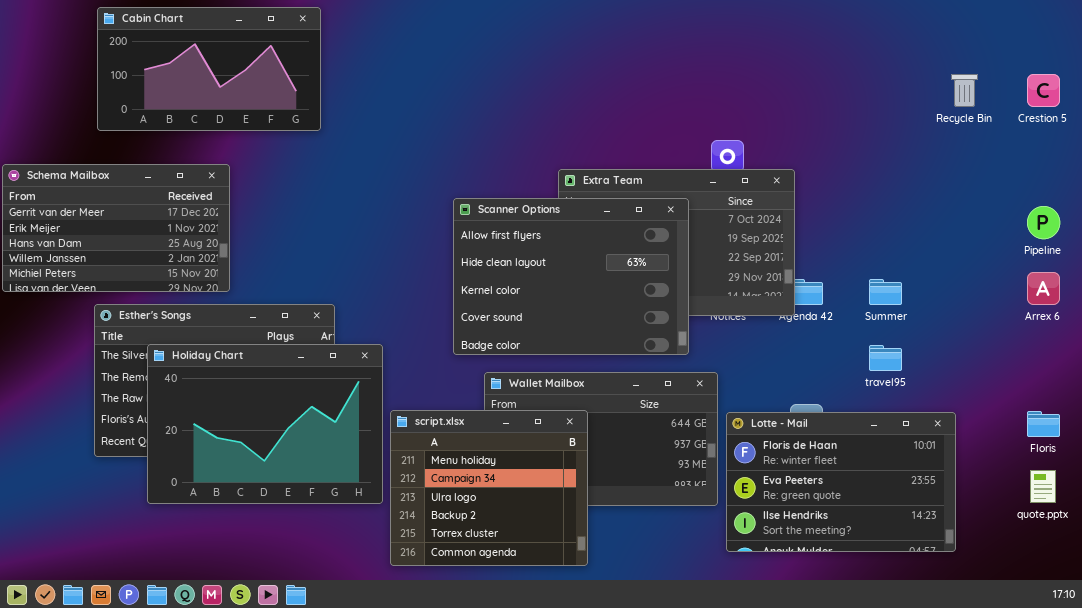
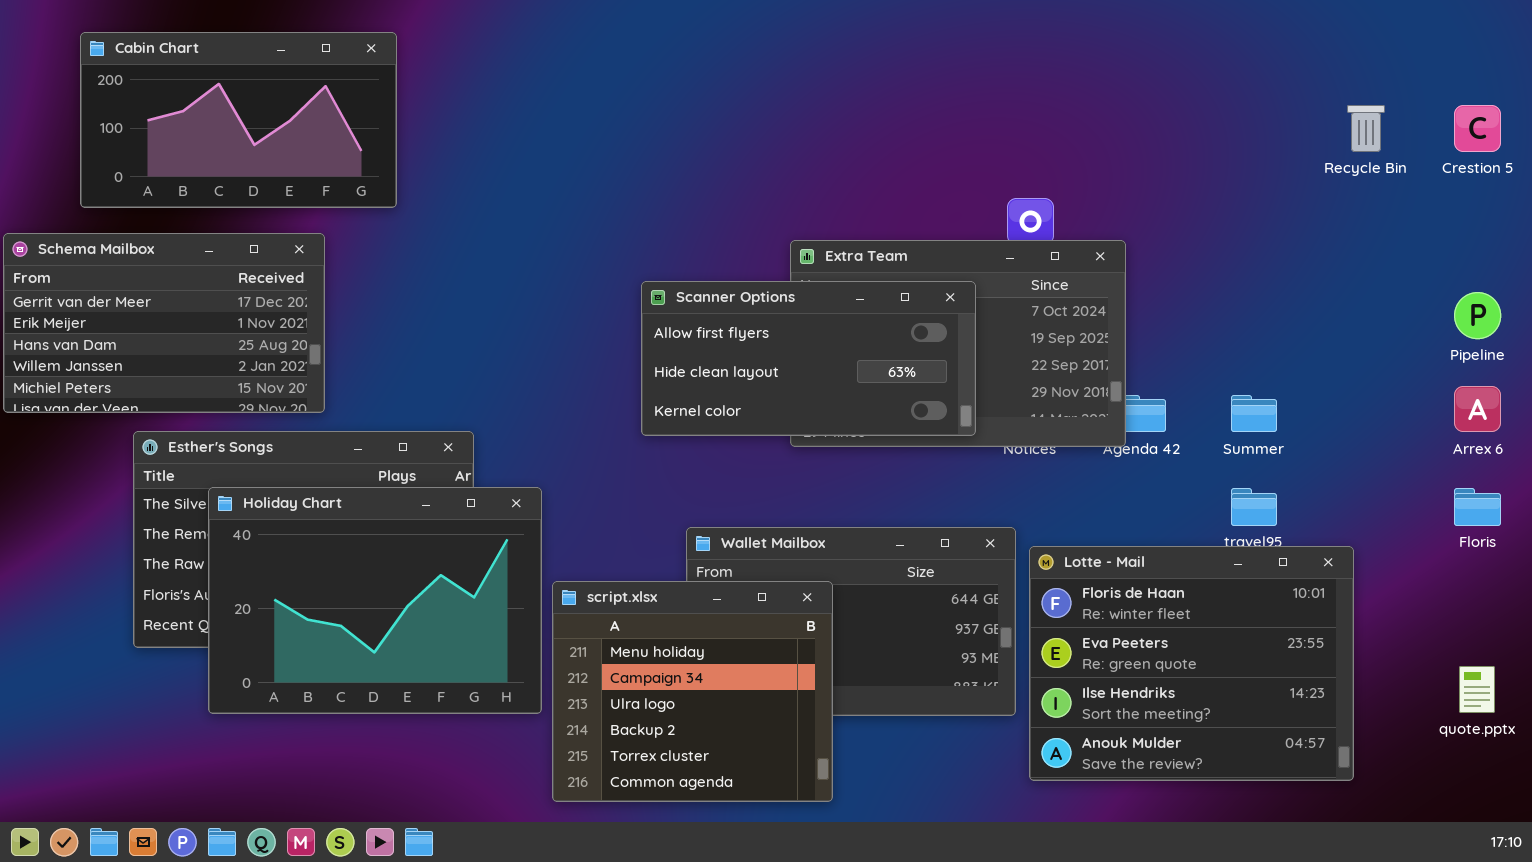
Cabin Chart: [97,7,321,131] -> [80,32,397,208], moved
Scanner Options: [453,198,689,355] -> [641,281,976,436], resized
Floris: [1027,411,1060,437] -> [1454,488,1501,526], moved
Lotte - Mail: [726,412,956,552] -> [1029,546,1354,781], resized

